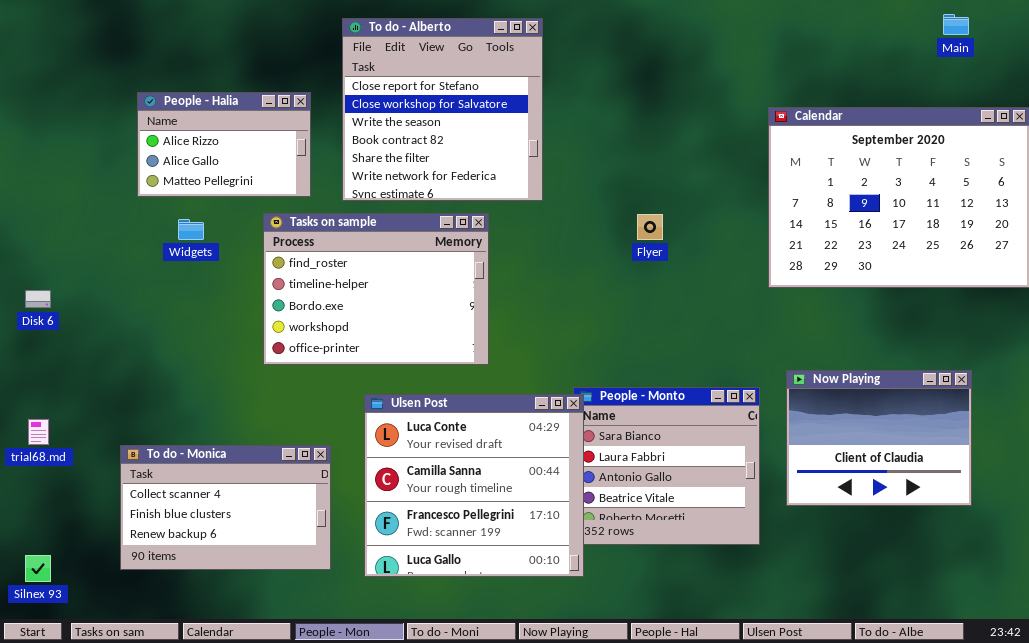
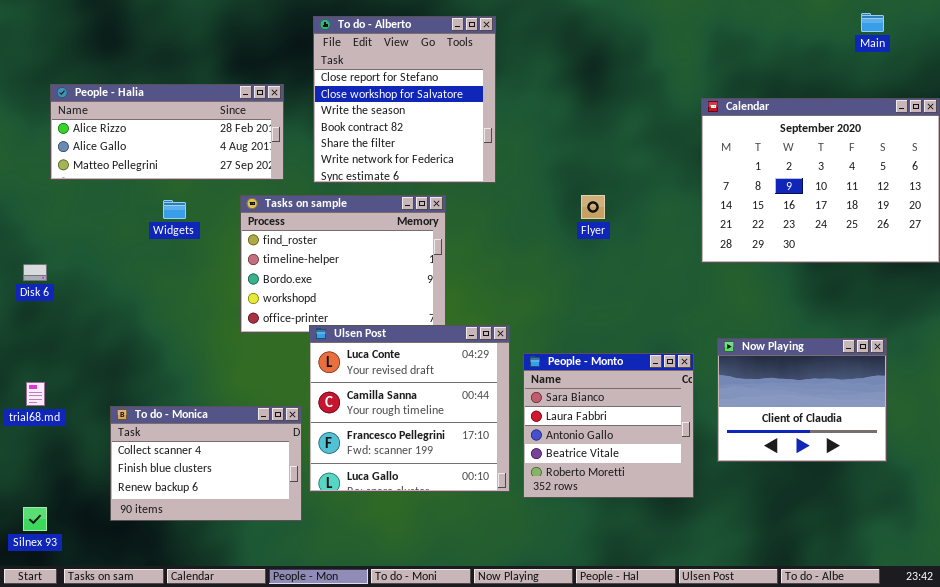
People - Halia: [137,92,311,197] -> [50,84,284,180], resized
Ulsen Post: [364,394,584,577] -> [309,325,510,492], moved

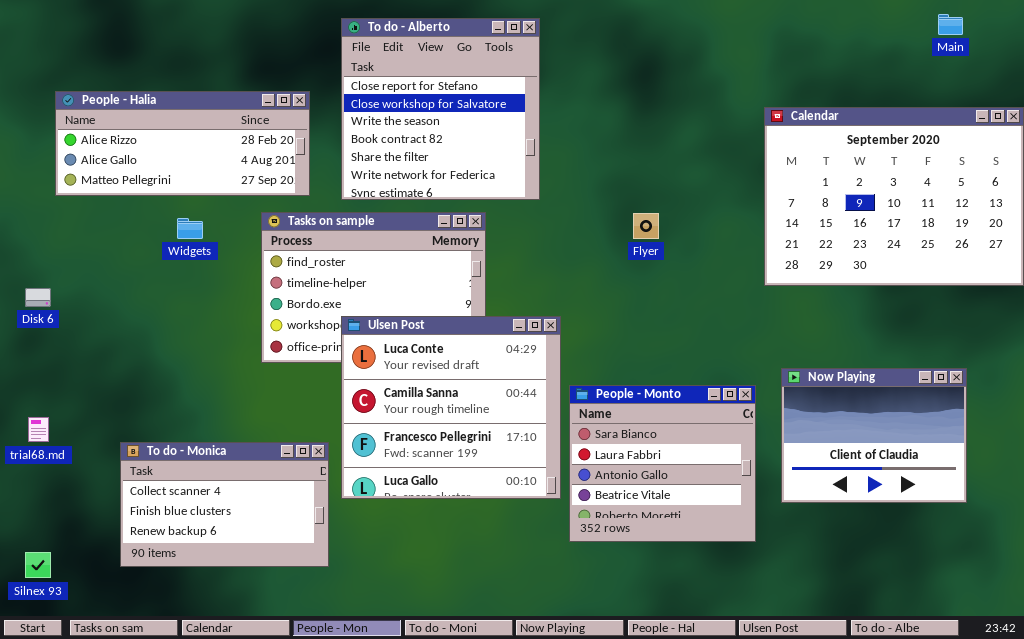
Ulsen Post: [309,325,510,492] -> [341,316,561,499], moved

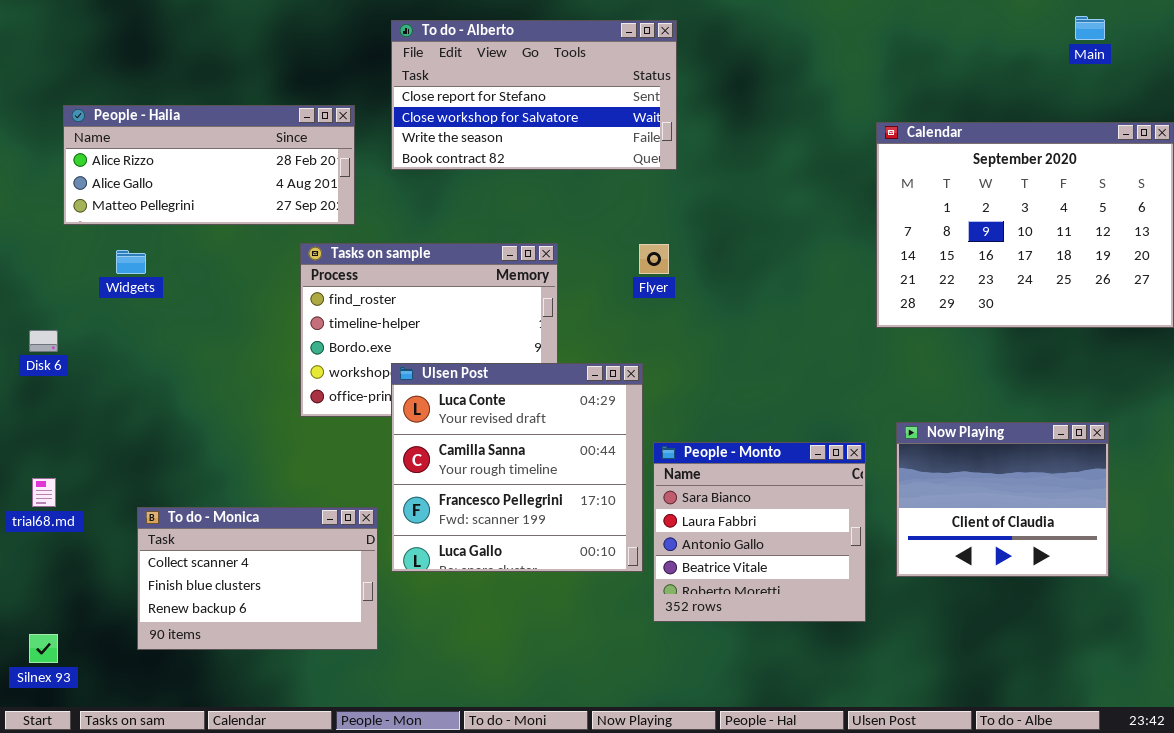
To do - Alberto: [341,18,540,200] -> [391,20,677,170], resized
Flyer: [633,213,659,239] -> [639,244,669,274], moved
Widgets: [177,218,203,239] -> [116,250,146,274], moved

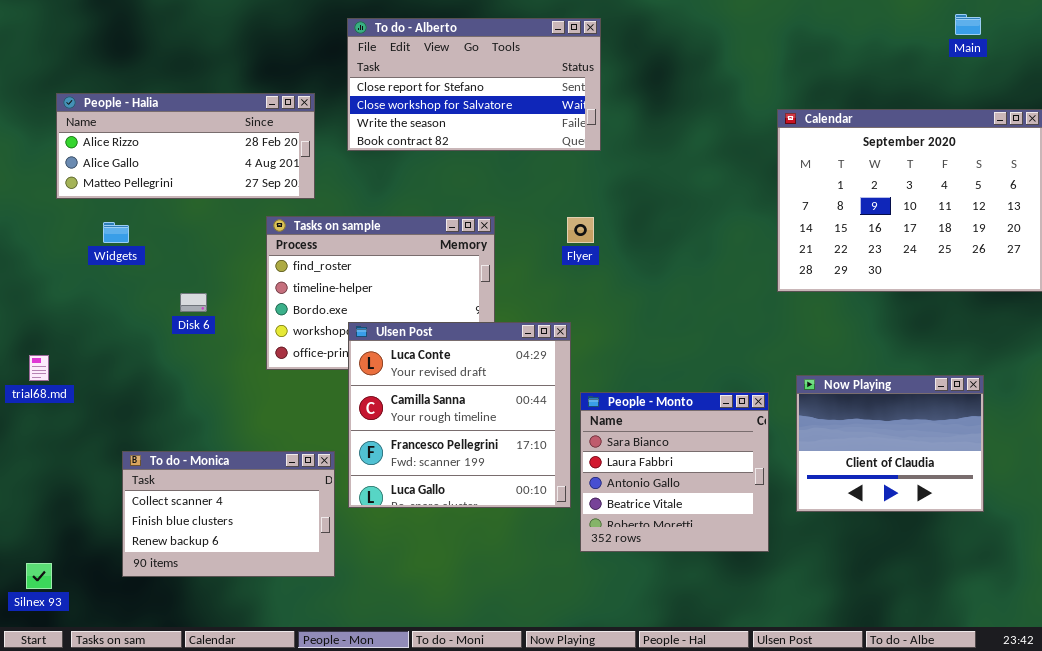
Disk 6: [29,330,58,352] -> [180,293,207,312], moved
trial68.md: [32,478,56,507] -> [29,355,49,381], moved

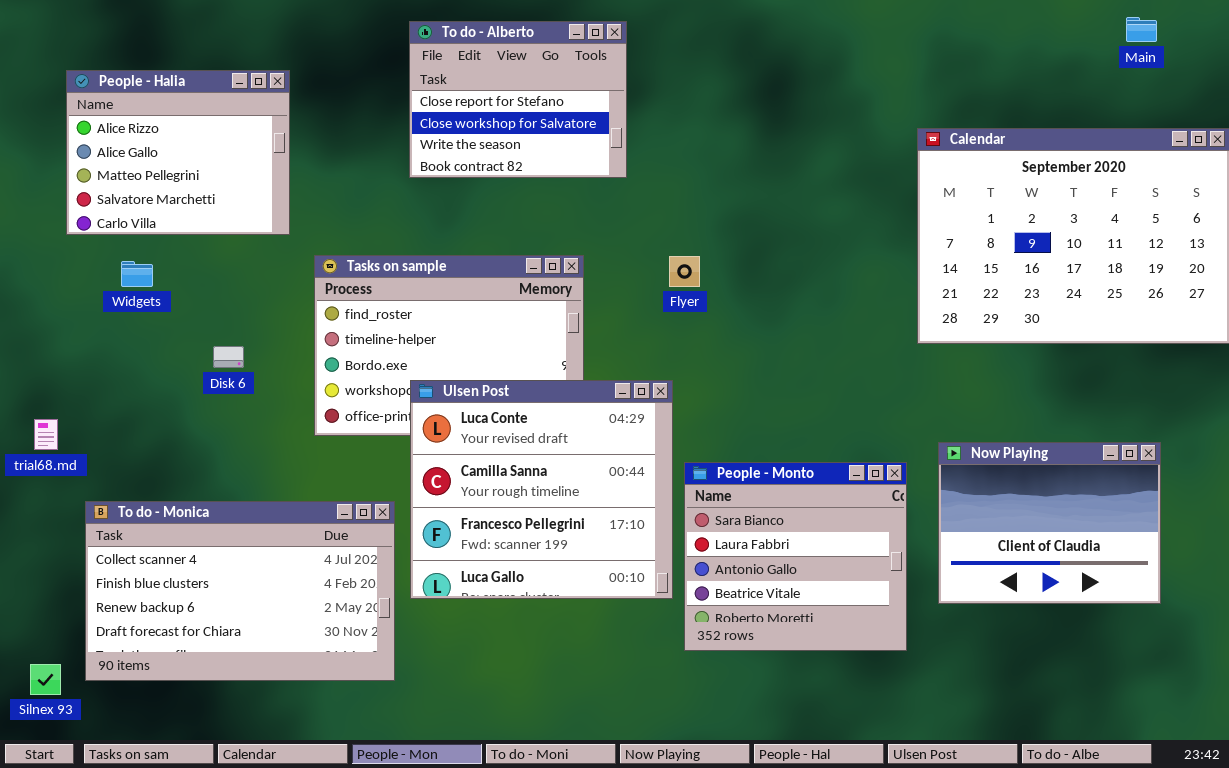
To do - Alberto: [347,18,601,151] -> [409,21,627,178], resized
People - Halia: [56,93,315,199] -> [66,70,290,235], resized
To do - Monica: [122,451,335,577] -> [85,501,395,681], resized

